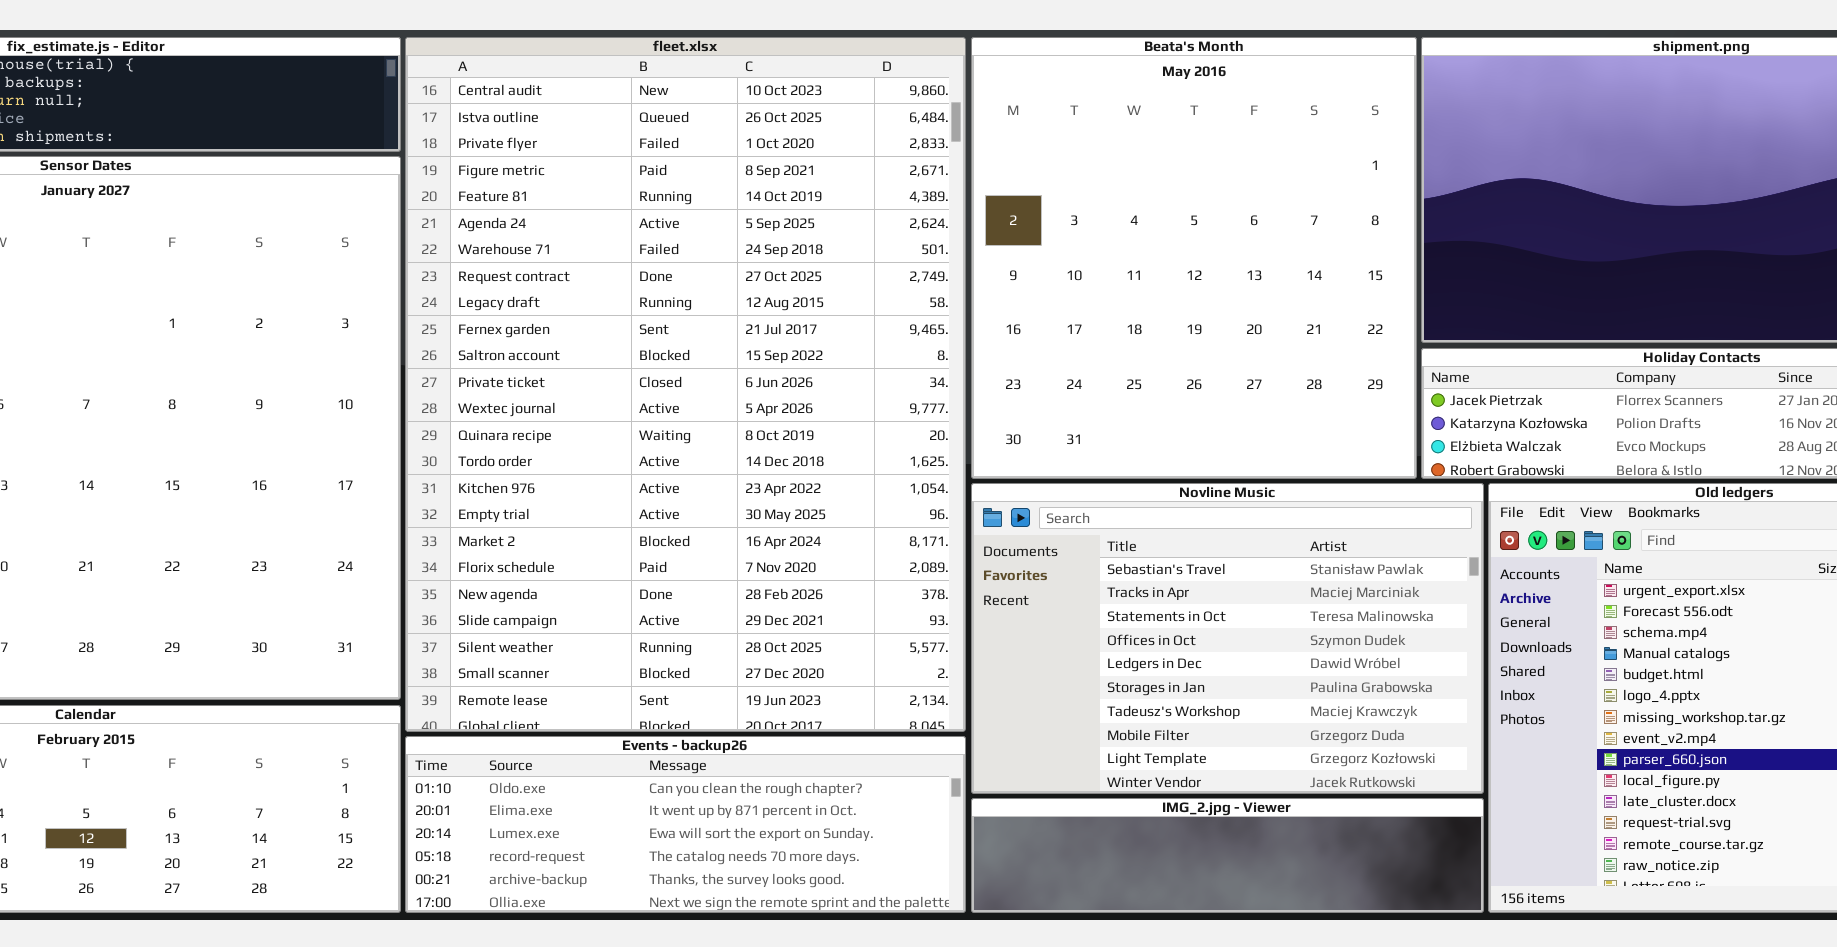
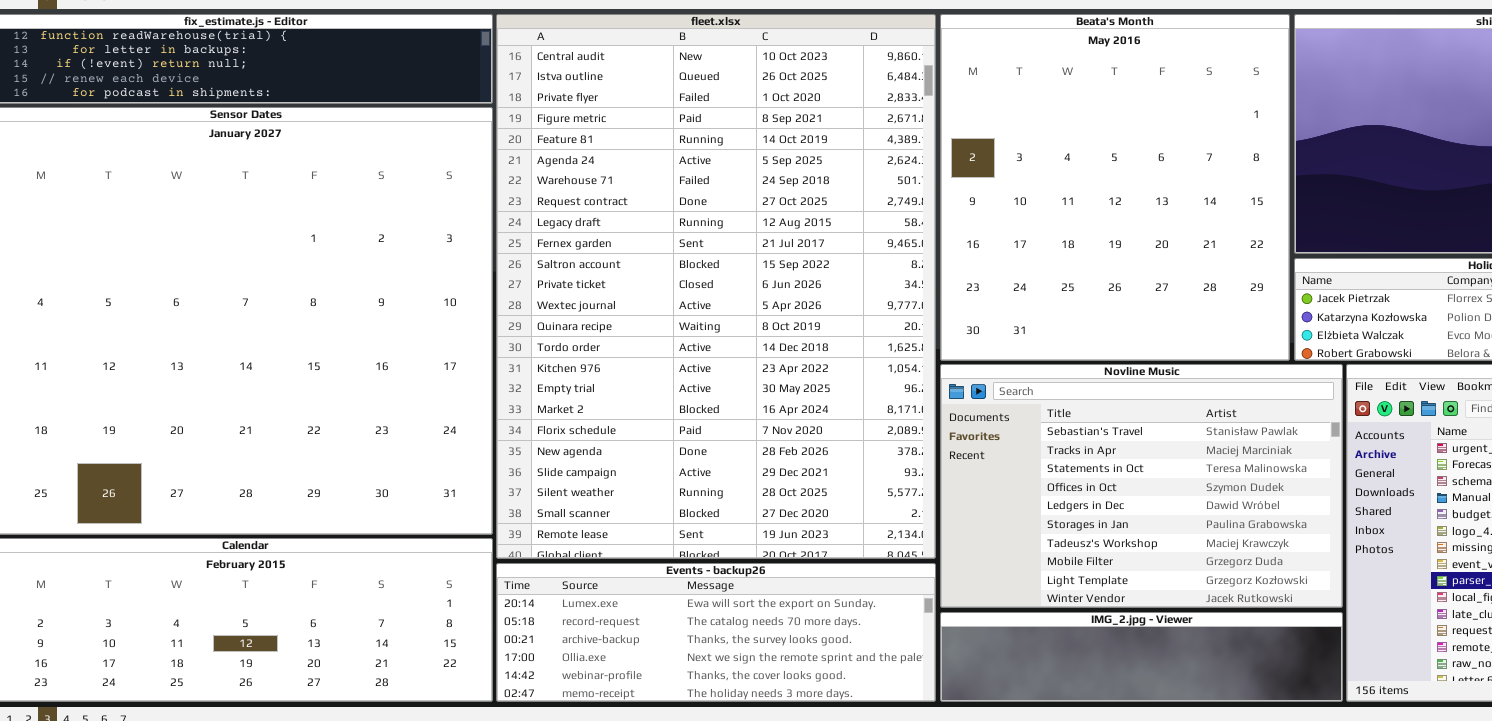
Events - backup26: [405,736,966,913] -> [496,563,936,702], scrolled down 2 rows

